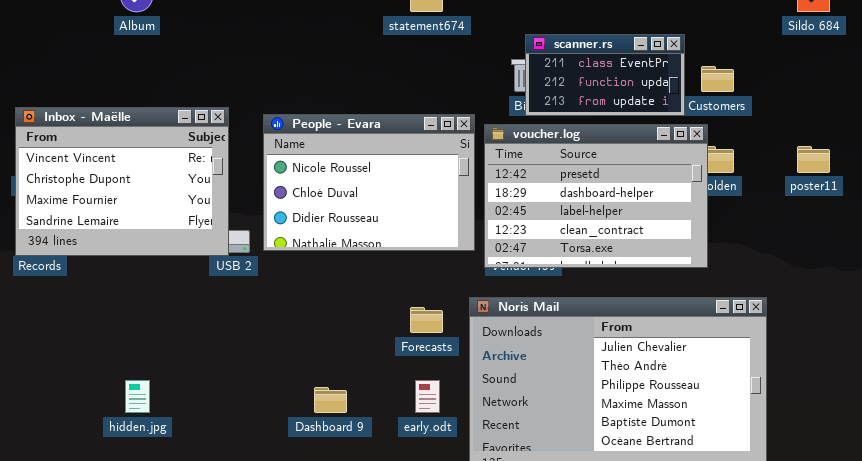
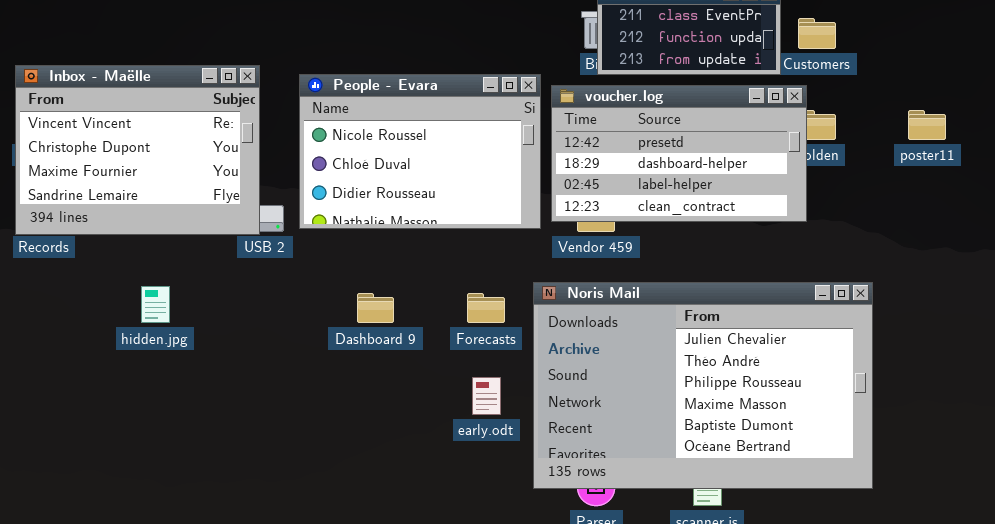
voucher.log: [484,124,708,268] -> [551,85,807,222], resized
hidden.jpg: [125,380,150,413] -> [141,286,170,323], moved
Dashboard 9: [314,387,347,413] -> [357,293,394,323], moved

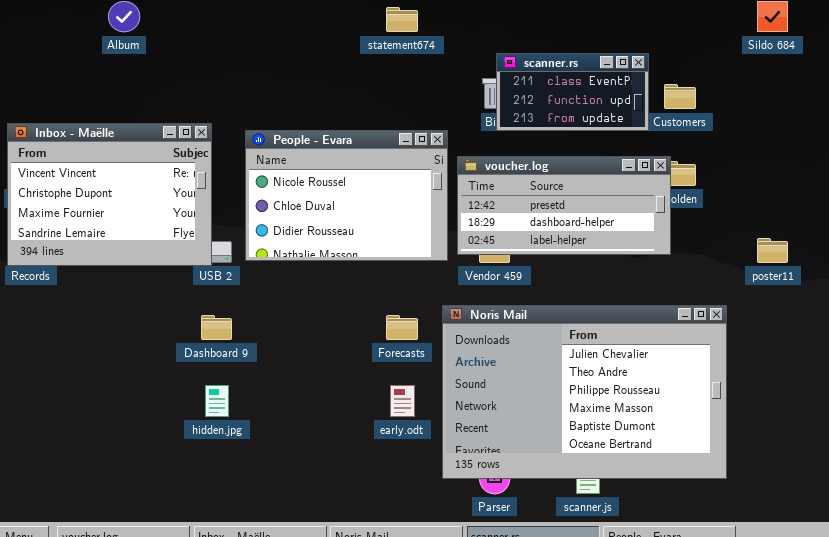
voucher.log: [551,85,807,222] -> [457,156,671,255], resized
poster11: [908,110,946,140] -> [757,238,788,263], moved
hidden.jpg: [141,286,170,323] -> [205,385,229,417], moved
Dashboard 9: [357,293,394,323] -> [201,315,232,340], moved

